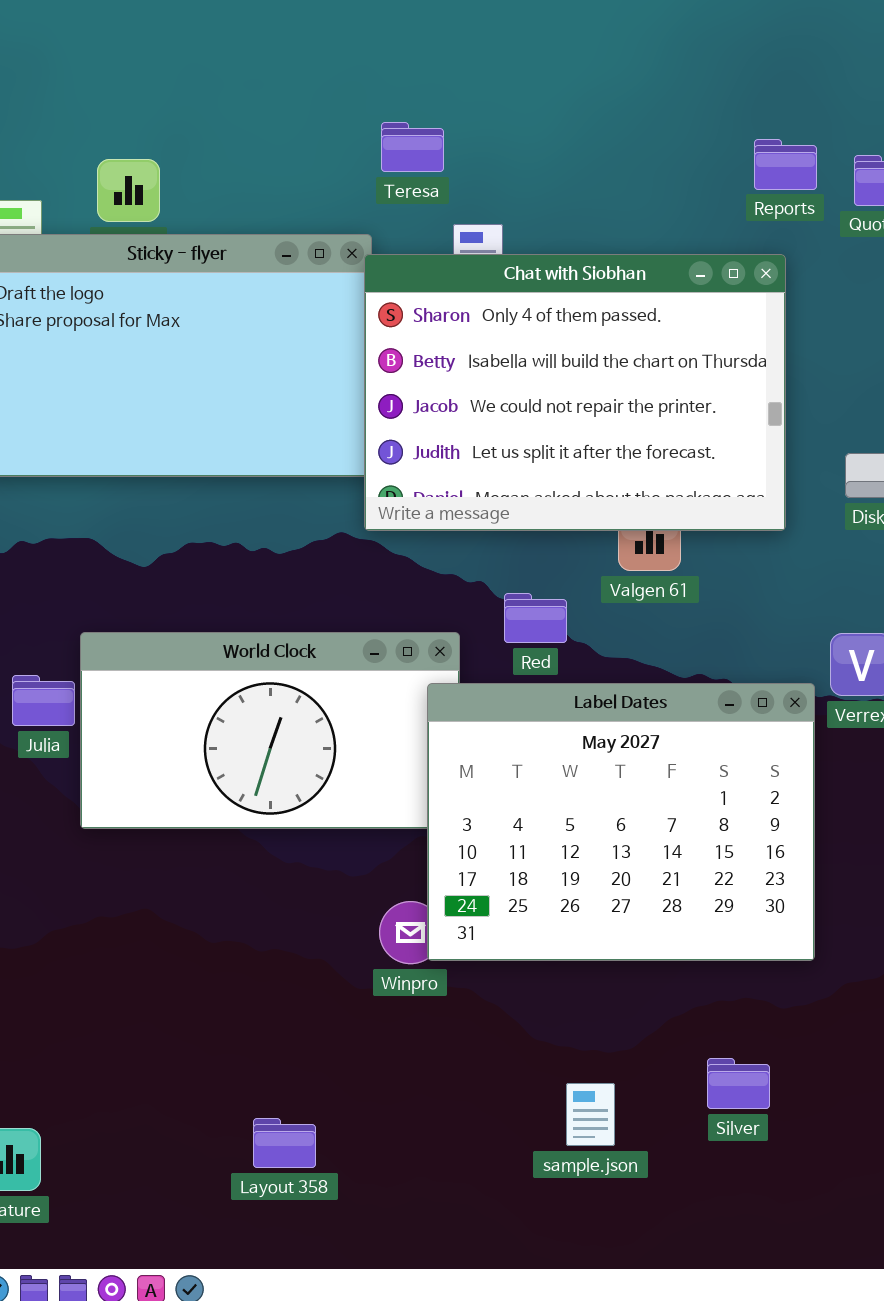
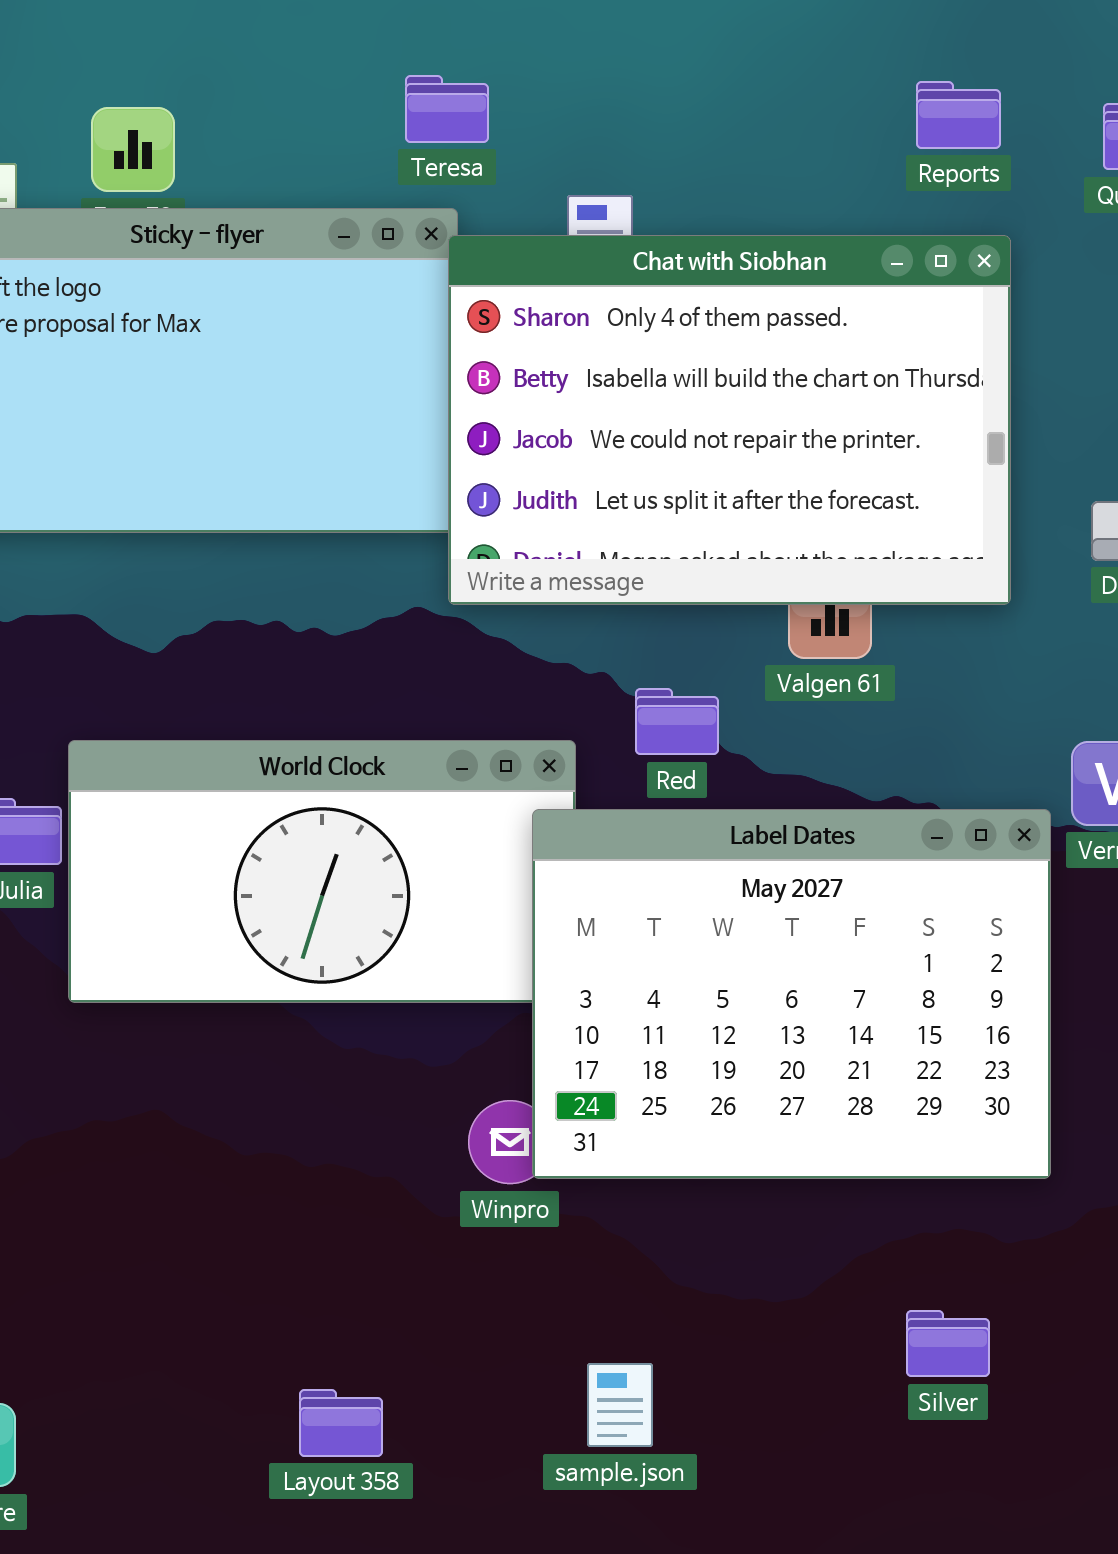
Teresa: [381,122,444,172] -> [405,75,489,143], moved
Reports: [754,139,817,190] -> [916,81,1001,149], moved
sample.json: [566,1083,615,1146] -> [587,1363,653,1447], moved

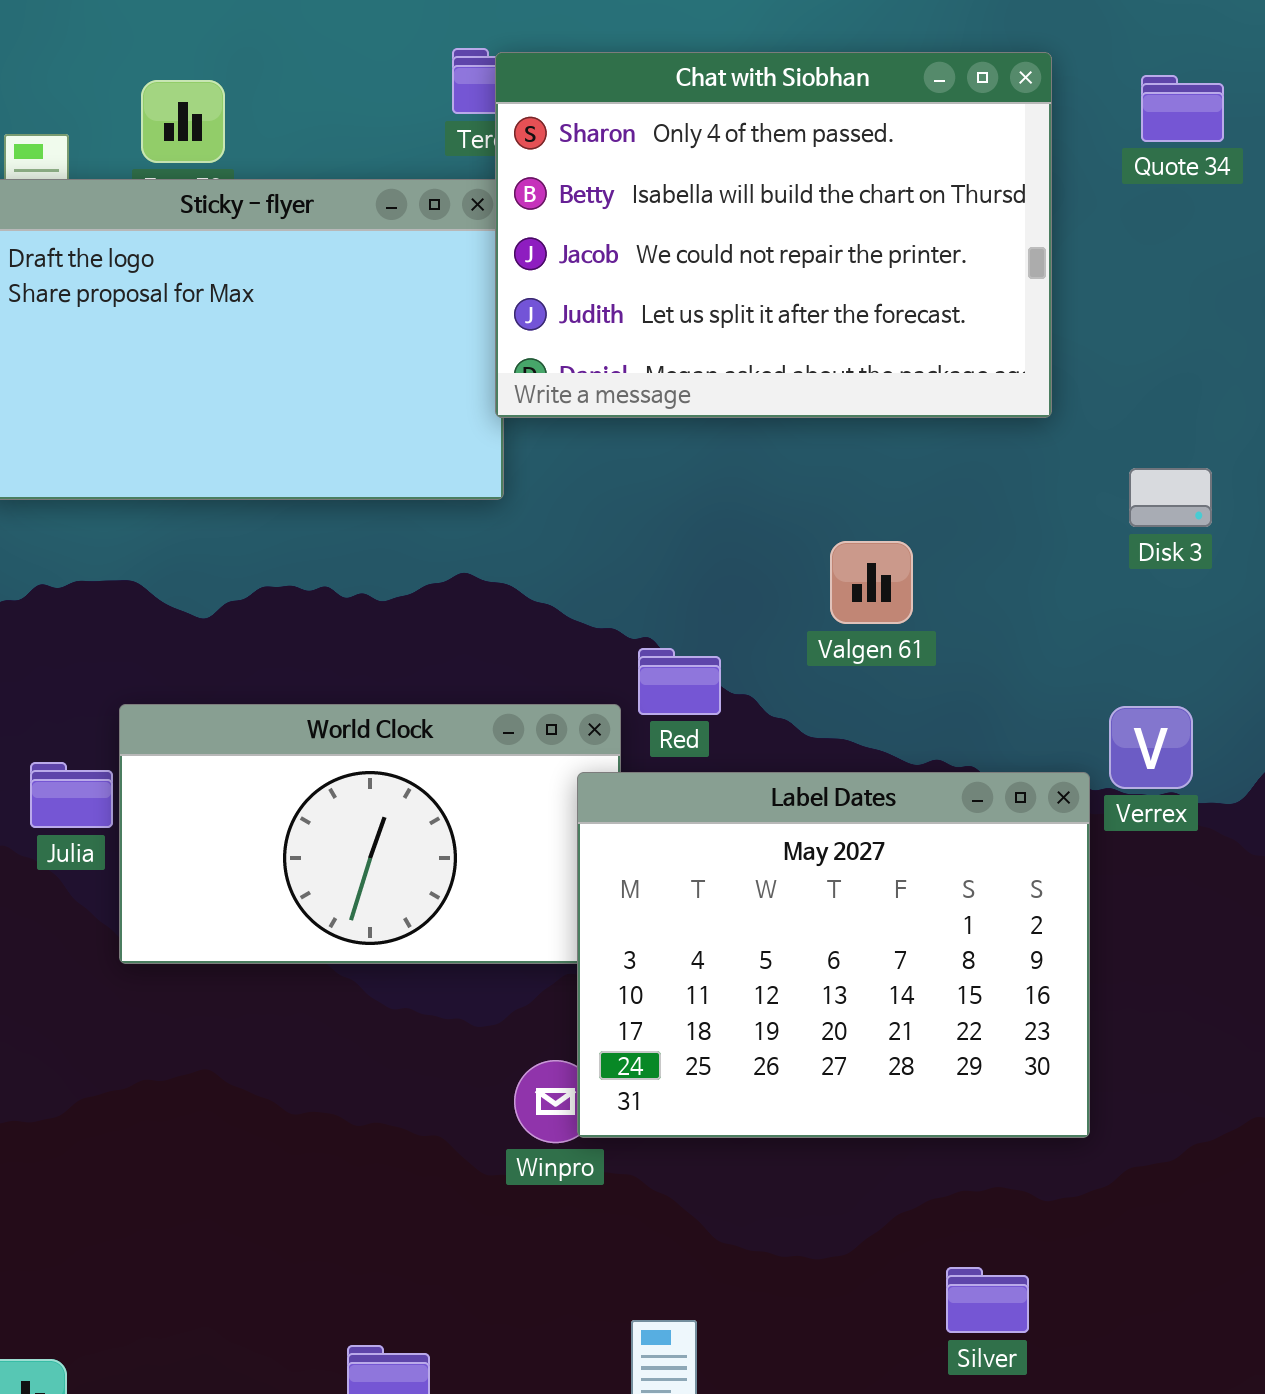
Chat with Siobhan: [448,235,1011,605] -> [495,52,1052,418], moved
Red: [635,688,719,755] -> [638,648,721,715], moved

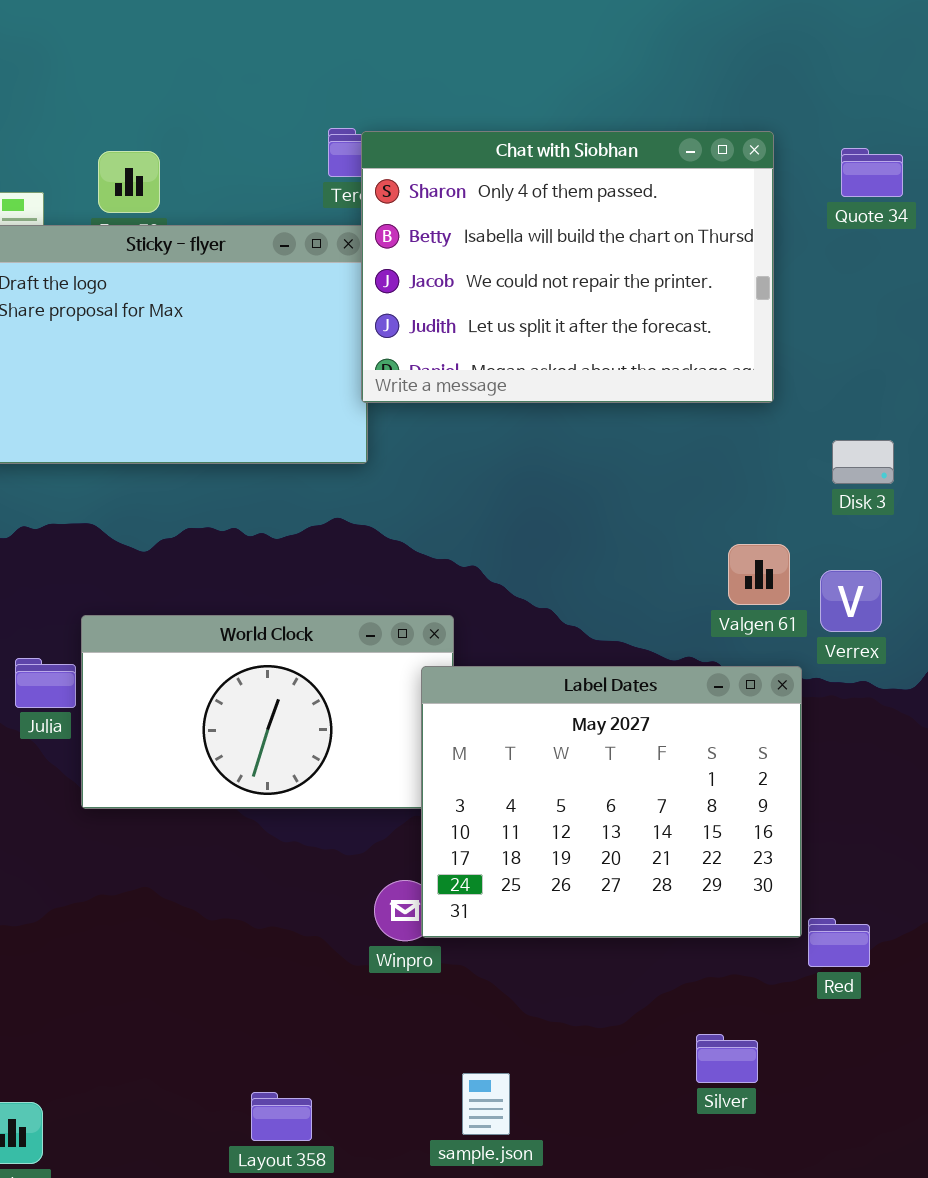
Valgen 61: [830,541,913,624] -> [728,544,790,605], moved
Red: [638,648,721,715] -> [808,918,870,967], moved
Verrex: [1109,706,1193,789] -> [820,570,882,632], moved

